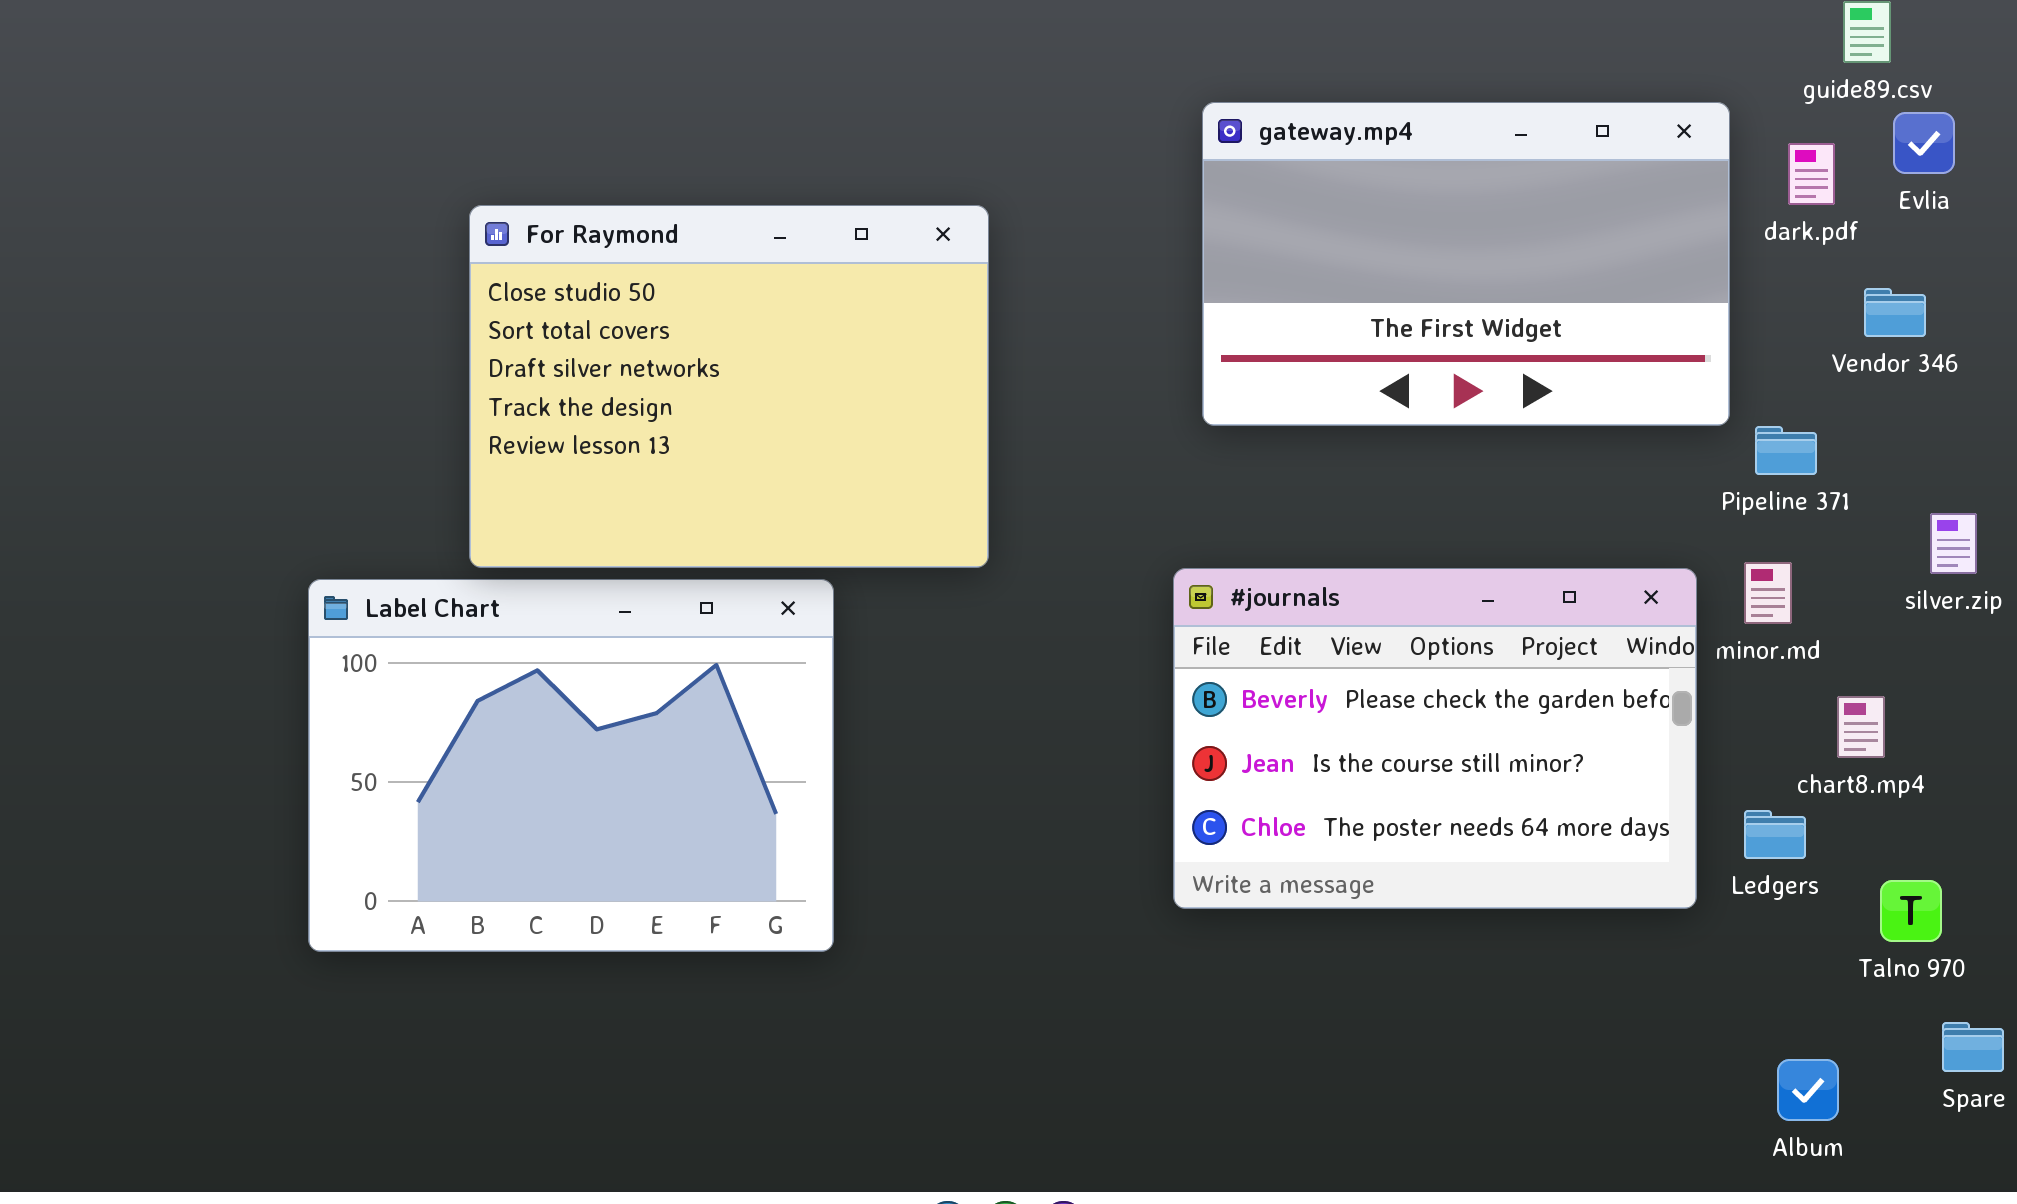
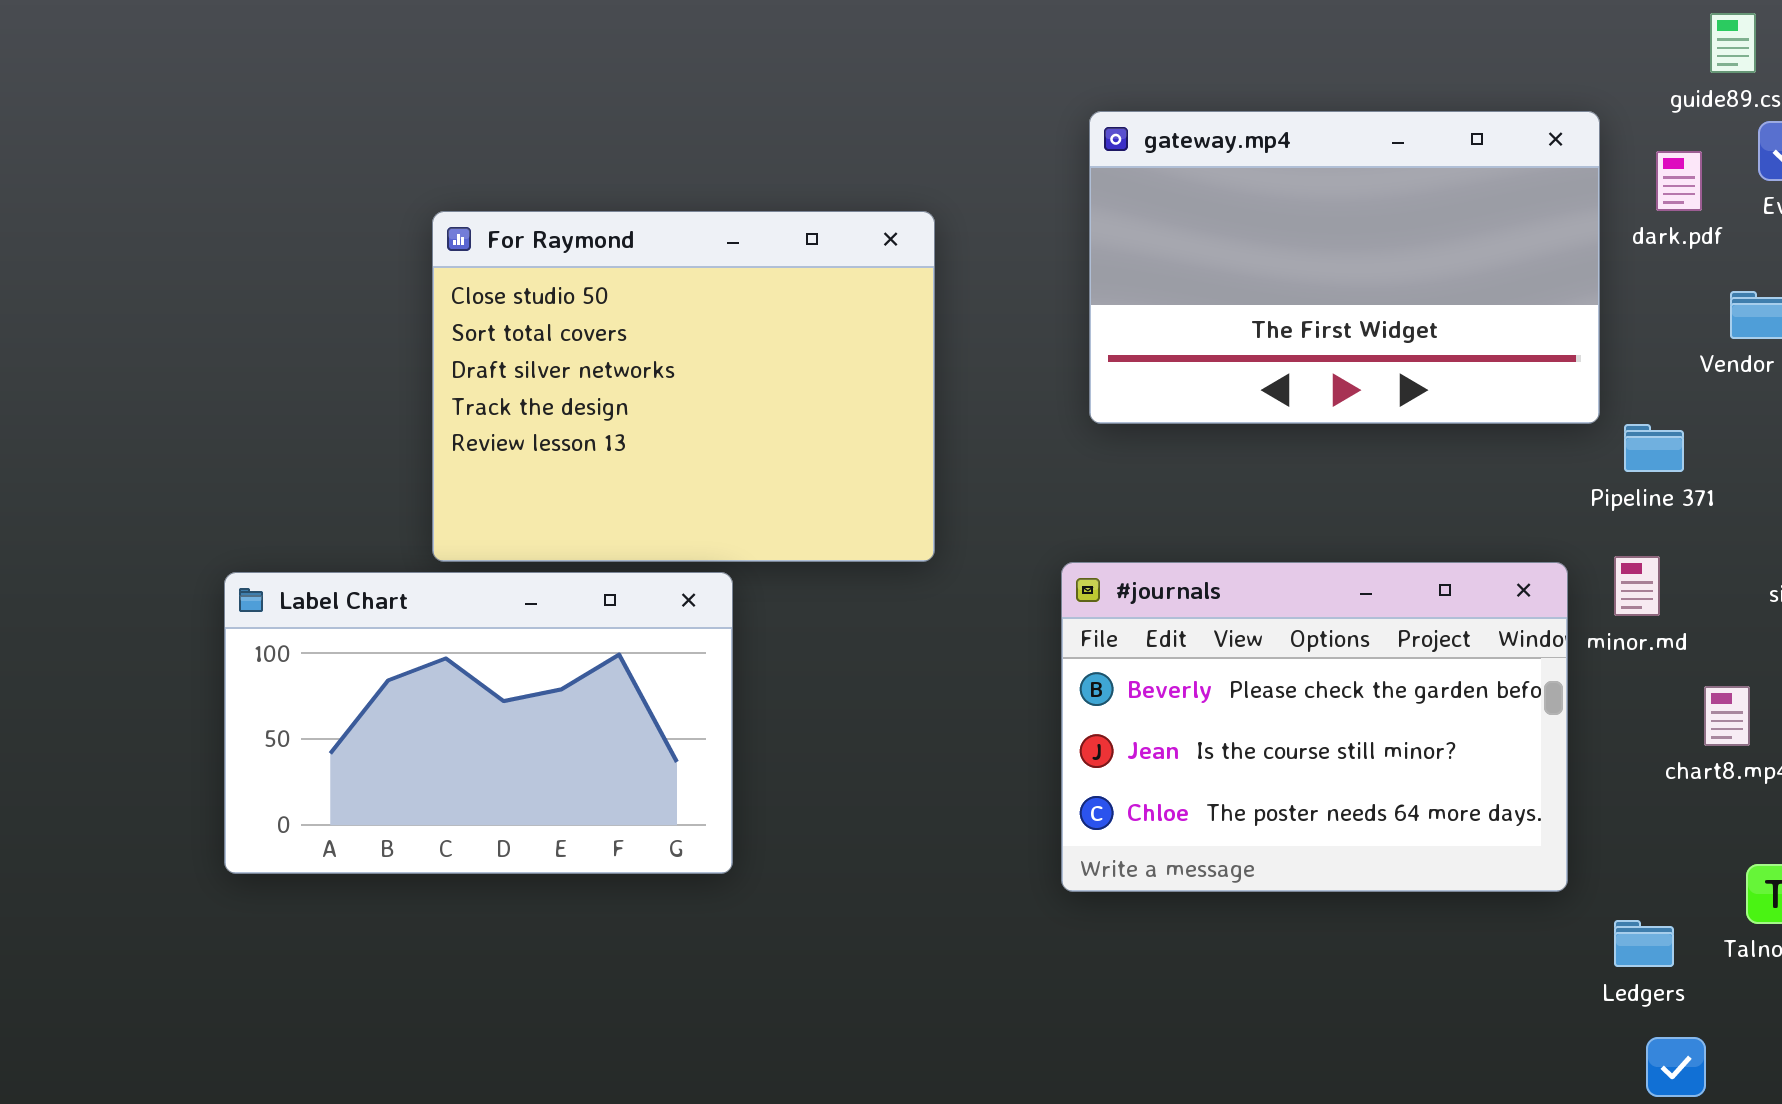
For Raymond: [469,205,989,568] -> [432,211,935,562], moved
Label Chart: [308,579,834,952] -> [224,572,733,874], resized
Ledgers: [1744,810,1806,859] -> [1614,920,1674,967], moved

